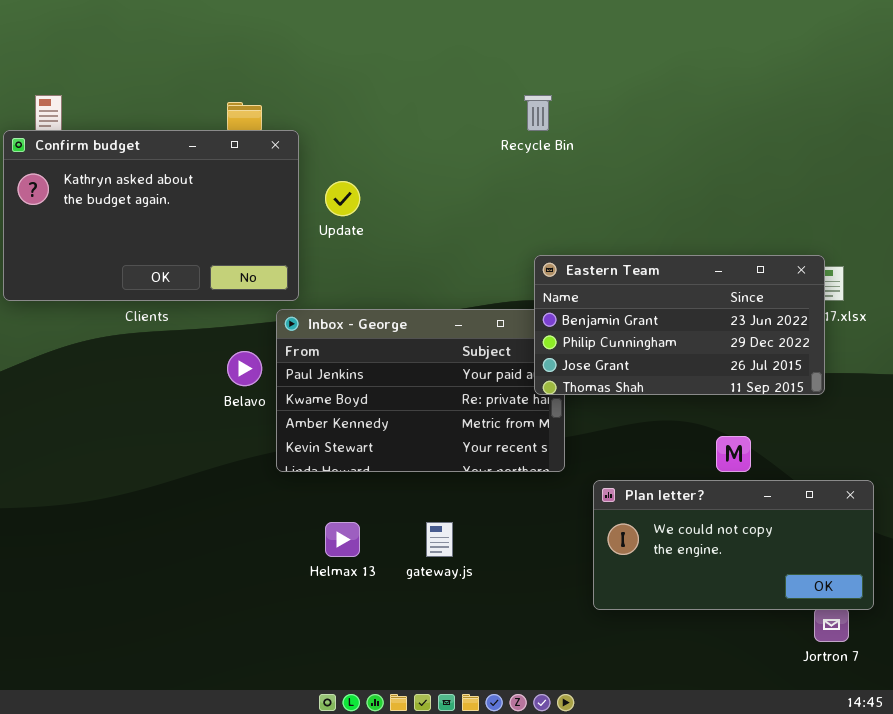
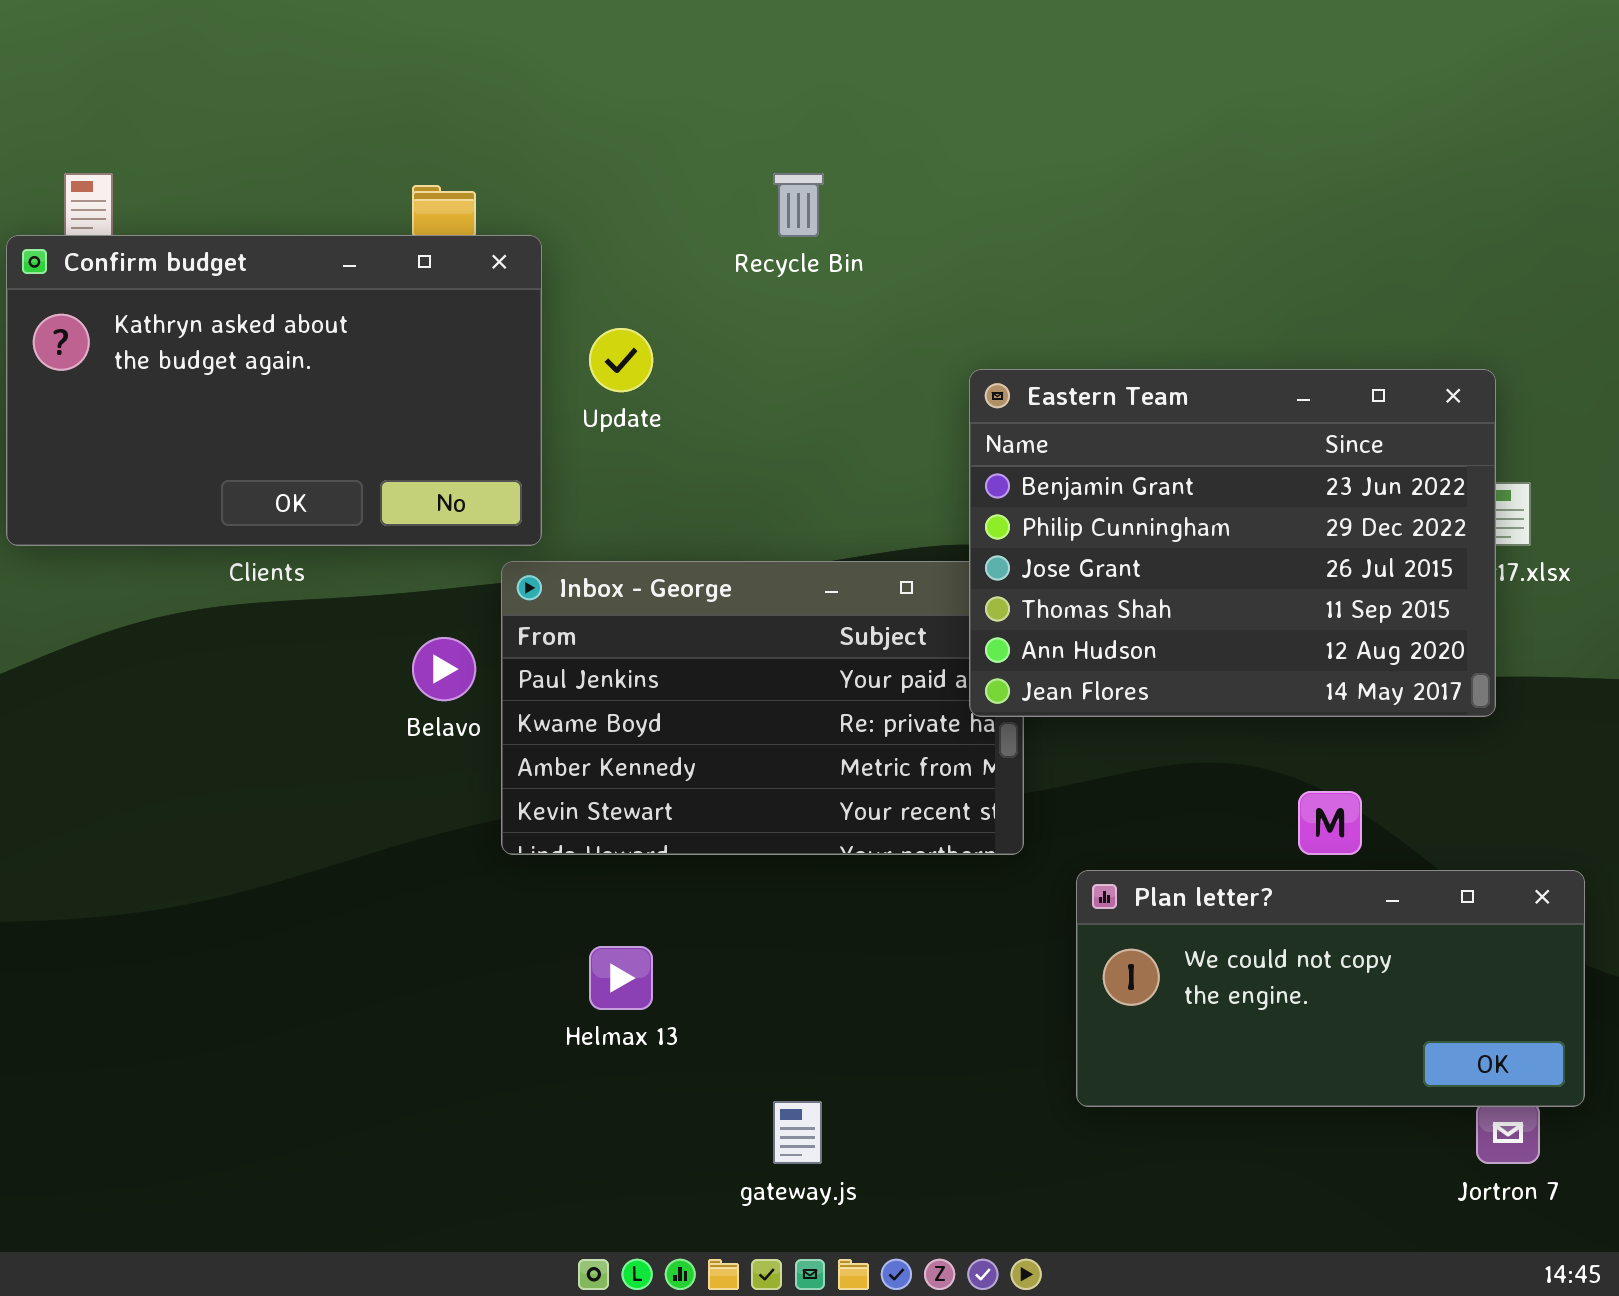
Recycle Bin: [524,95,552,131] -> [773,173,824,237], moved
Eastern Team: [534,255,825,395] -> [969,369,1496,717], resized
gateway.js: [426,522,453,557] -> [773,1101,822,1164], moved

